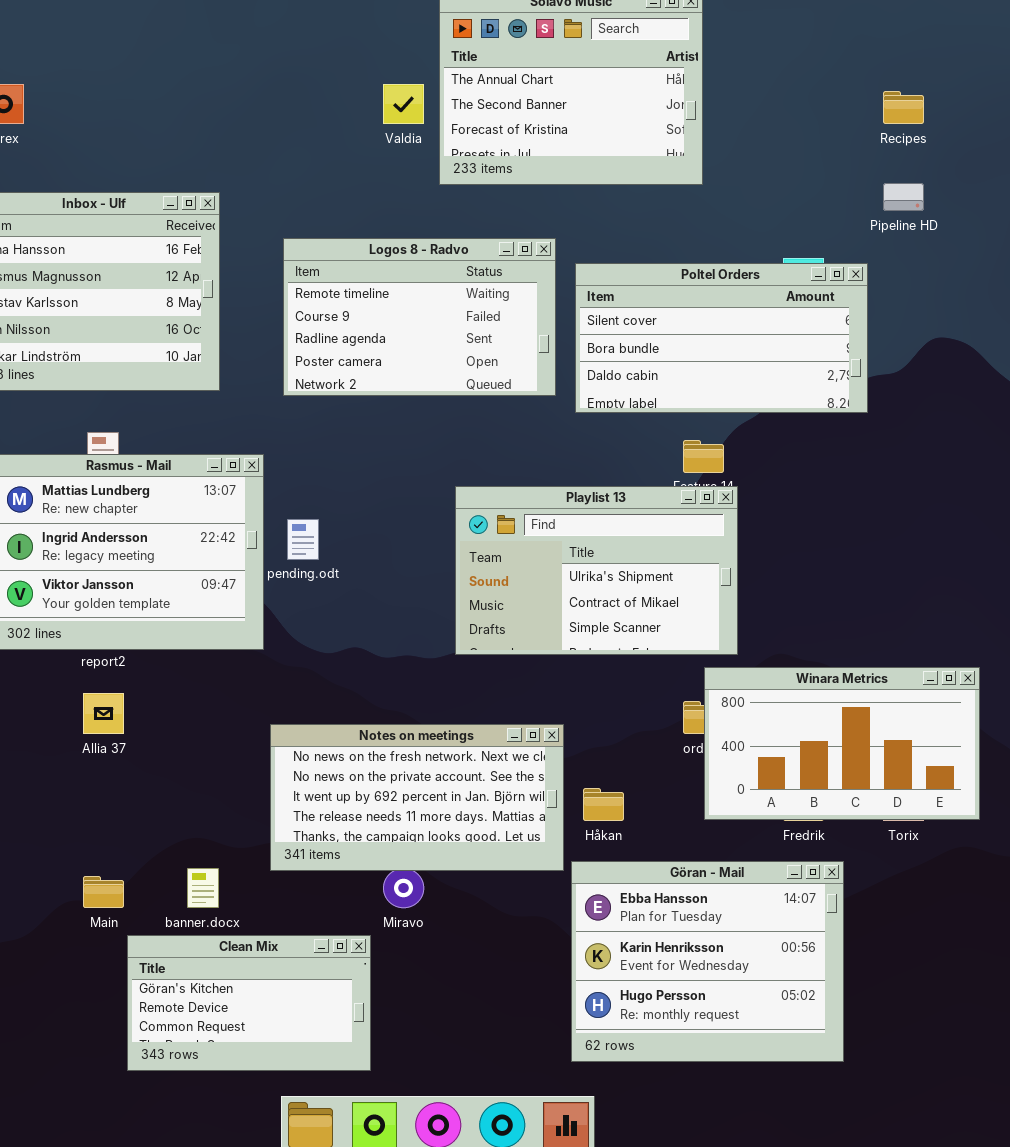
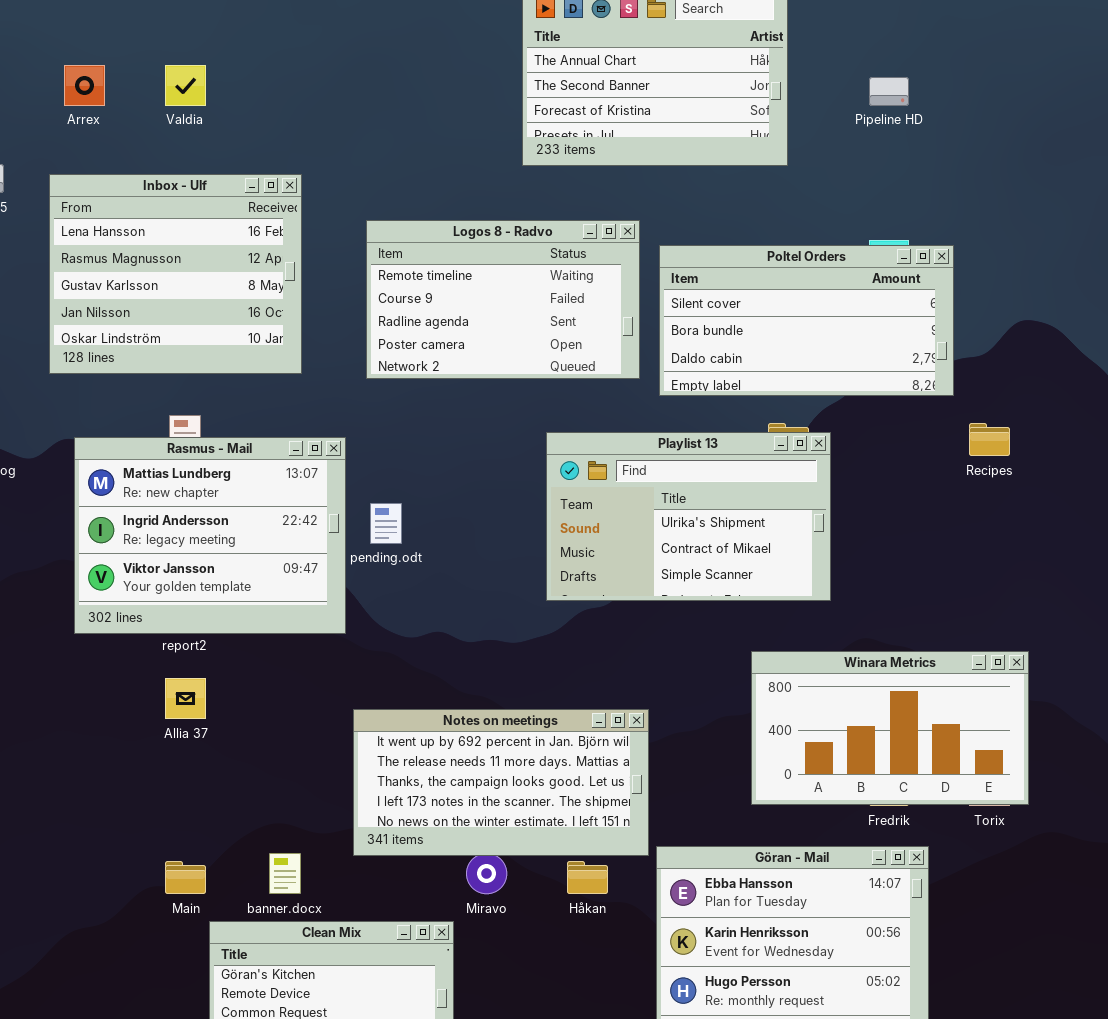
Valdia: [383,84,424,124] -> [165,65,206,106], moved
Recipes: [883,91,924,124] -> [969,423,1010,456], moved
Pipeline HD: [883,183,924,211] -> [869,77,909,106], moved
Playlist 13: [455,486,738,655] -> [546,432,831,601], moved
Winara Metrics: [704,667,980,820] -> [751,651,1029,805], moved
Notes on meetings: [270,724,564,871] -> [353,709,649,856], scrolled down 2 rows
Håkan: [583,788,624,821] -> [567,861,608,894], moved

